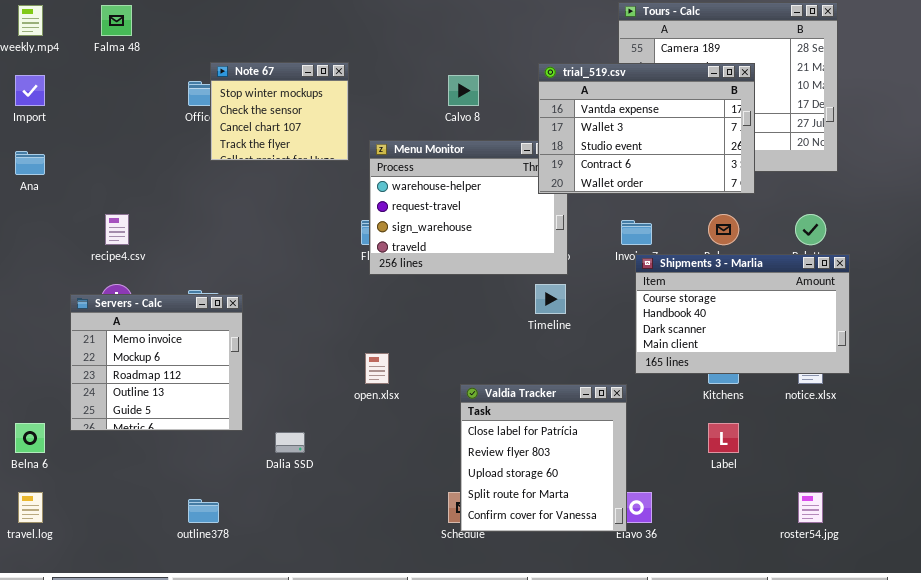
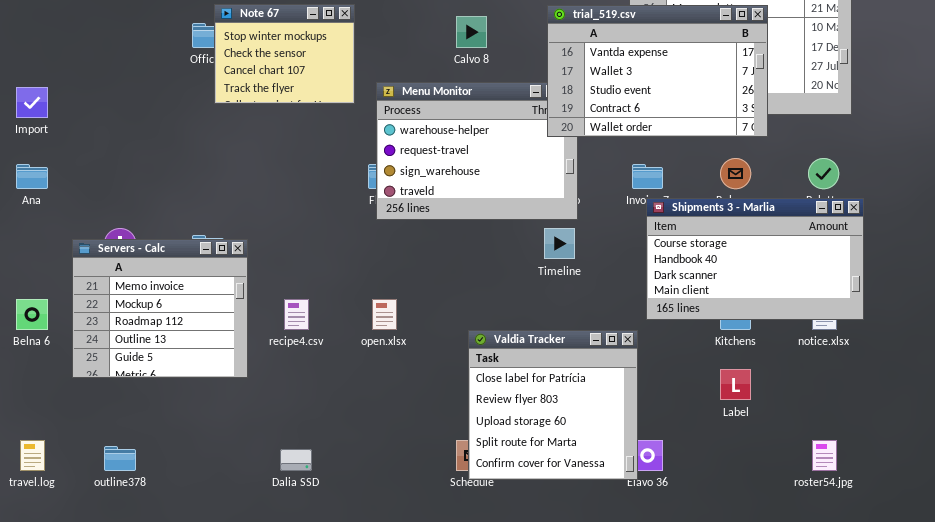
Import: [15,75,45,106] -> [16,87,48,118], moved
Ana: [15,151,45,175] -> [16,164,48,189], moved
recipe4.csv: [105,214,129,245] -> [284,299,309,330], moved
Belna 6: [15,423,45,453] -> [16,299,48,330], moved
Dalia SSD: [275,432,305,453] -> [280,449,312,471], moved
outline378: [188,499,219,523] -> [104,446,136,471], moved

